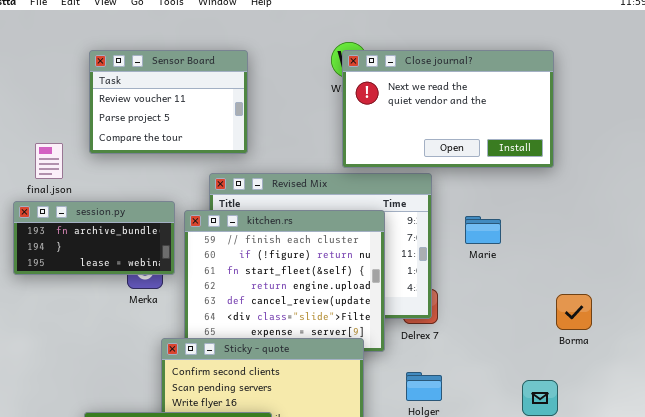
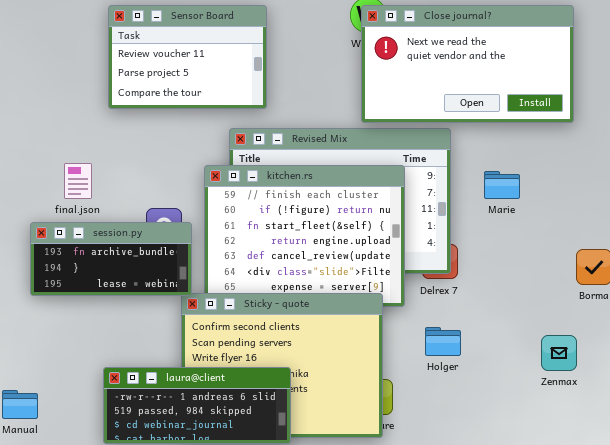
final.json: [35,143,63,179] -> [64,163,92,199], moved
session.py: [13,201,175,275] -> [30,222,192,296], moved

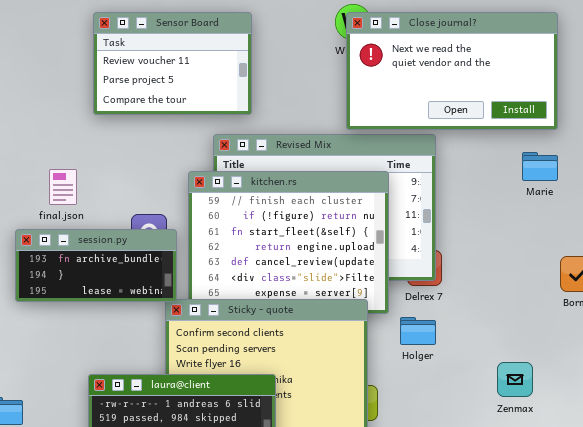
Marie: [484,171,520,199] -> [522,152,558,181], moved
Holger: [425,327,461,356] -> [400,317,436,345], moved
Zenmax: [541,335,577,371] -> [497,362,533,397], moved

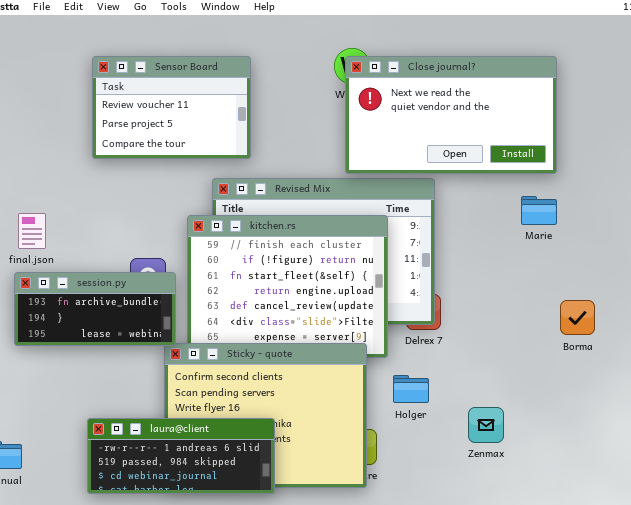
final.json: [49,169,77,205] -> [18,213,46,249], moved
Holger: [400,317,436,345] -> [393,375,429,403], moved
Zenmax: [497,362,533,397] -> [468,407,504,443], moved

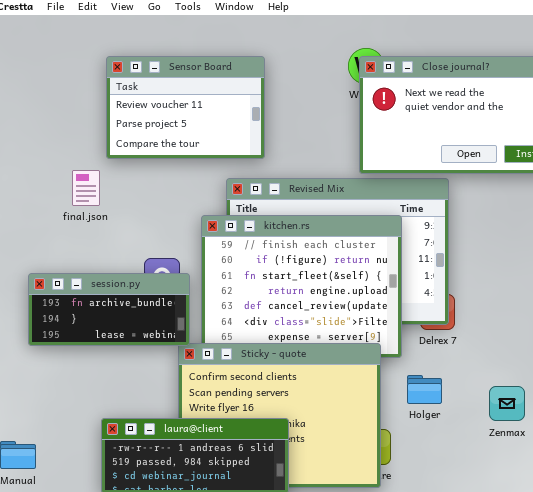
final.json: [18,213,46,249] -> [72,170,100,206], moved
Zenmax: [468,407,504,443] -> [489,386,525,421], moved

